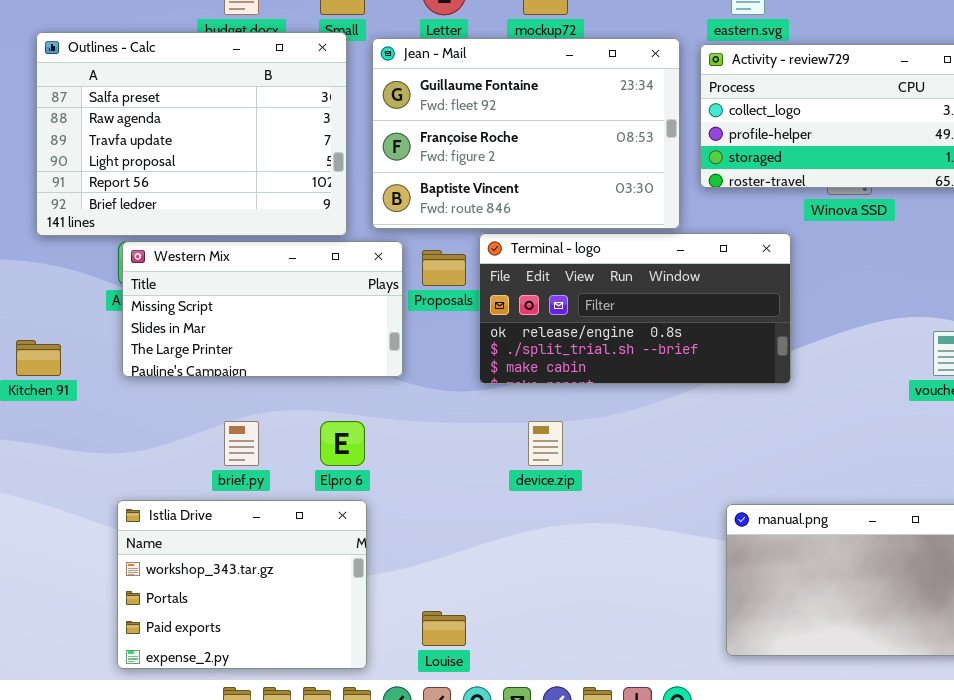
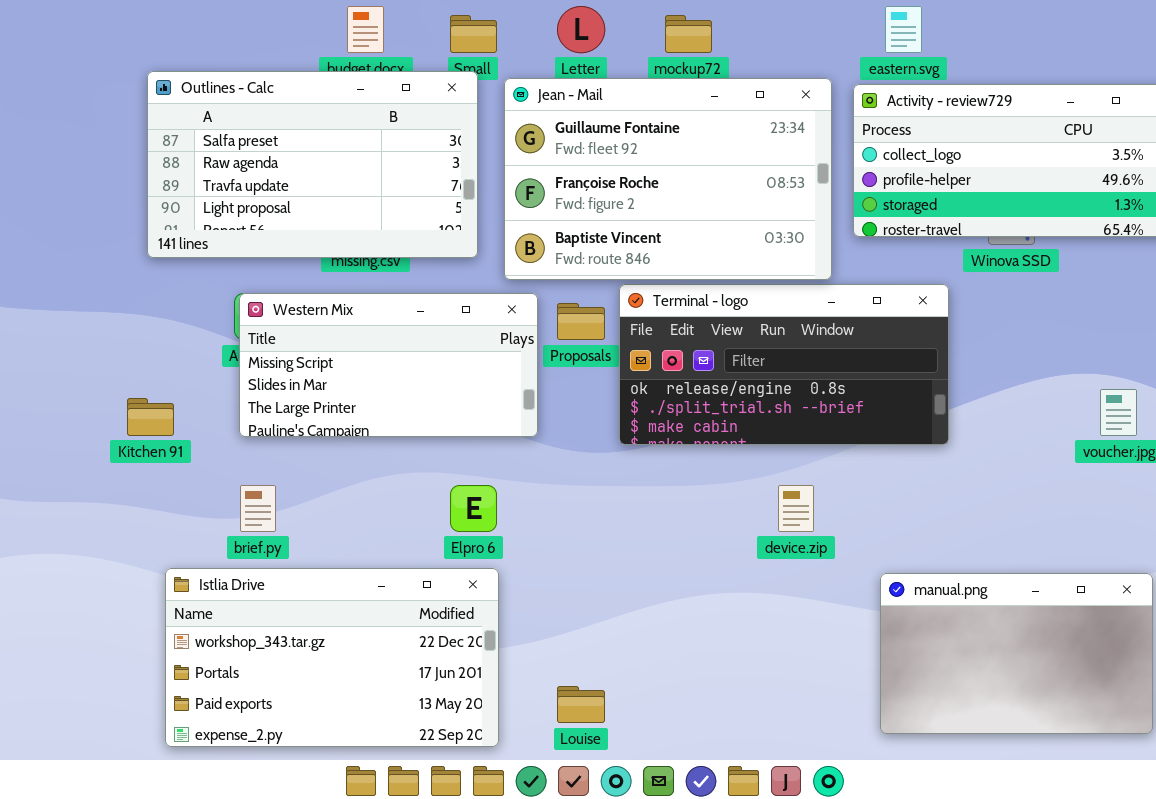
Outlines - Calc: [36,32,347,236] -> [147,71,478,258], resized
brief.py: [224,421,259,466] -> [240,485,276,532], moved
device.zip: [528,421,563,466] -> [778,485,814,532], moved
Istlia Drive: [117,500,367,669] -> [165,568,499,747], resized

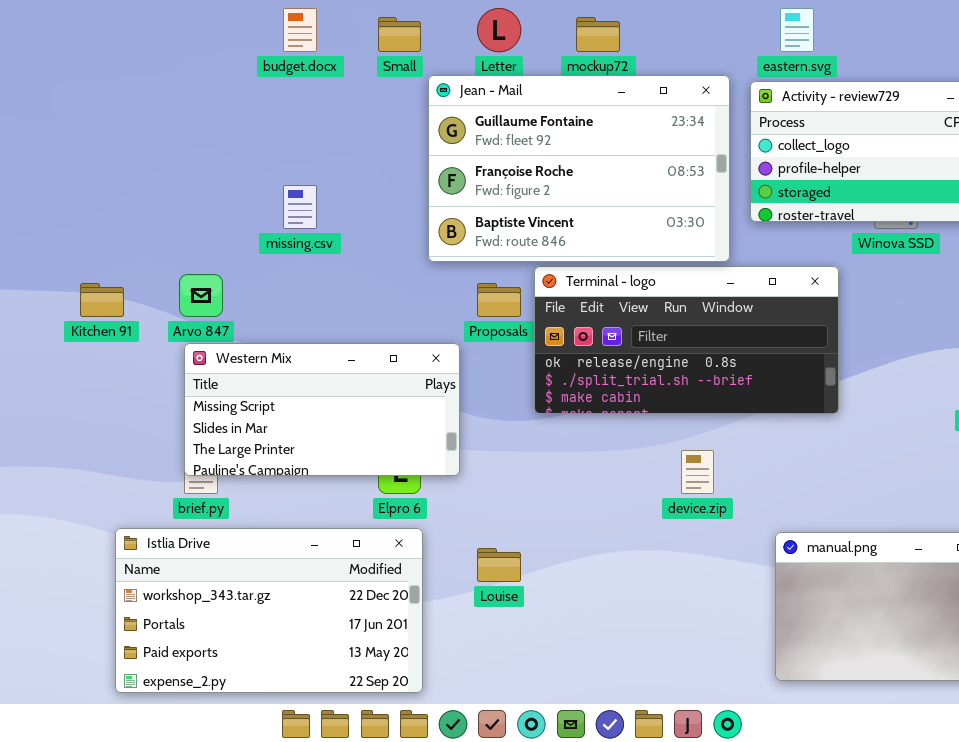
Outlines - Calc: [147,71,478,258] -> none, closed
Western Mix: [239,293,538,437] -> [184,343,460,476], moved
Kitchen 91: [127,398,174,436] -> [80,283,124,317], moved
Louise: [557,686,605,723] -> [477,548,521,582], moved

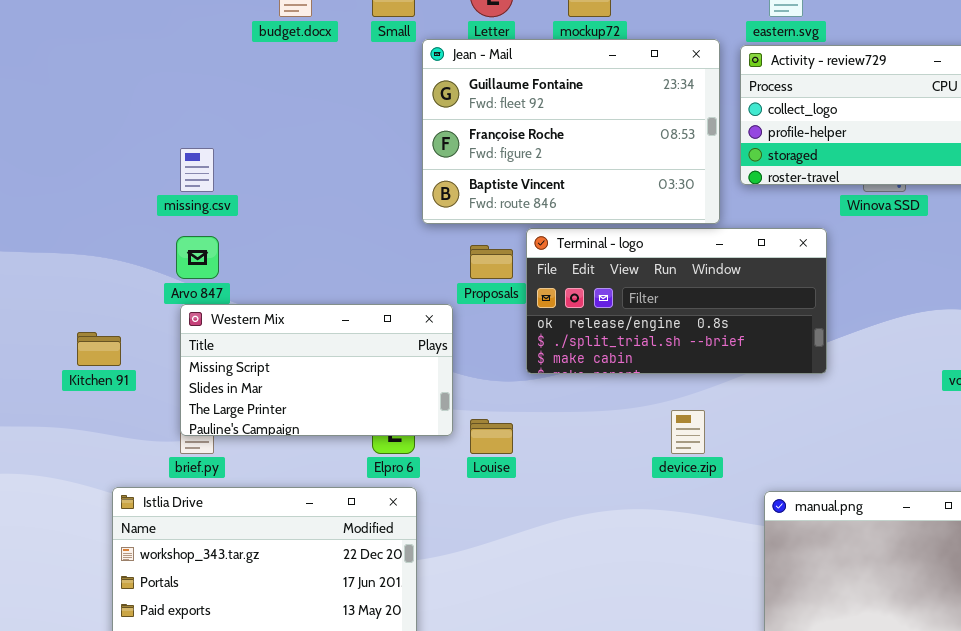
missing.csv: [283,185,317,229] -> [180,148,214,192], moved
Kitchen 91: [80,283,124,317] -> [77,332,121,366], moved
Louise: [477,548,521,582] -> [470,419,513,454], moved

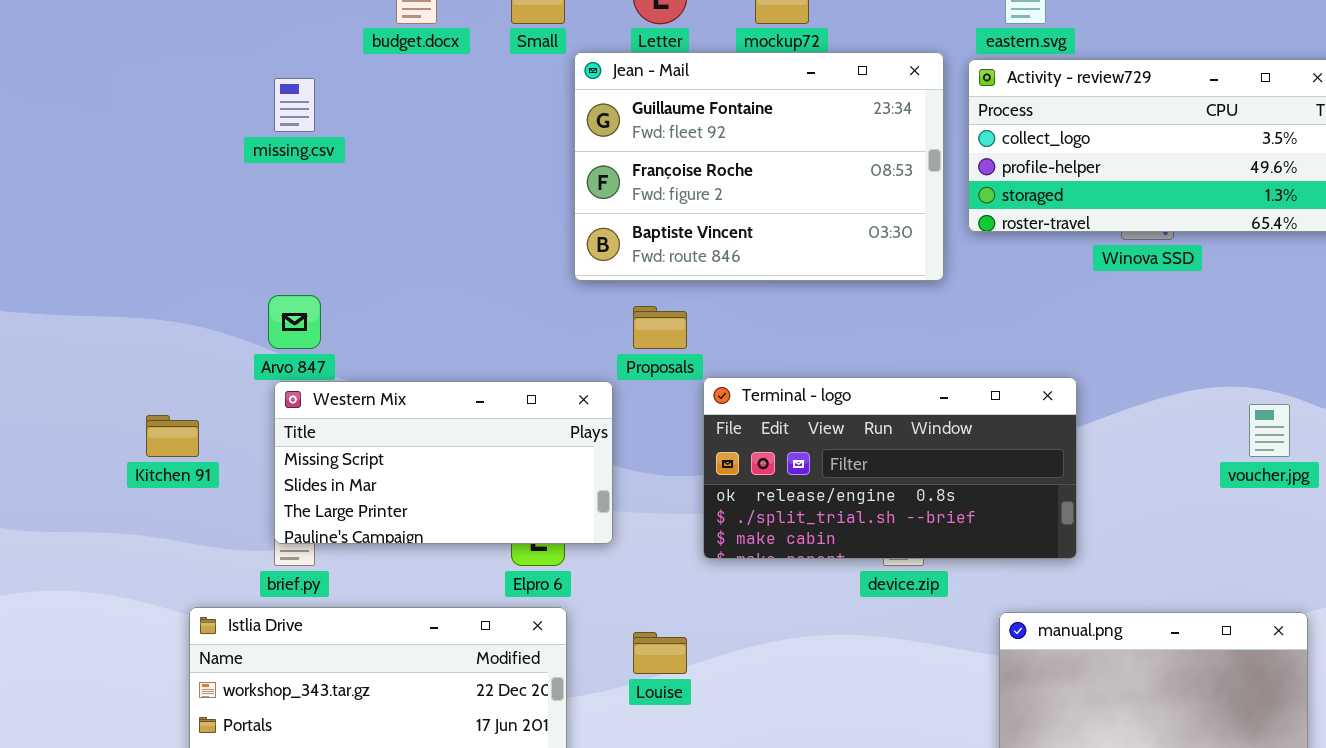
missing.csv: [180,148,214,192] -> [274,78,315,132], moved
Terminal - logo: [526,228,827,374] -> [703,377,1077,559], moved
Louise: [470,419,513,454] -> [633,632,687,674], moved

